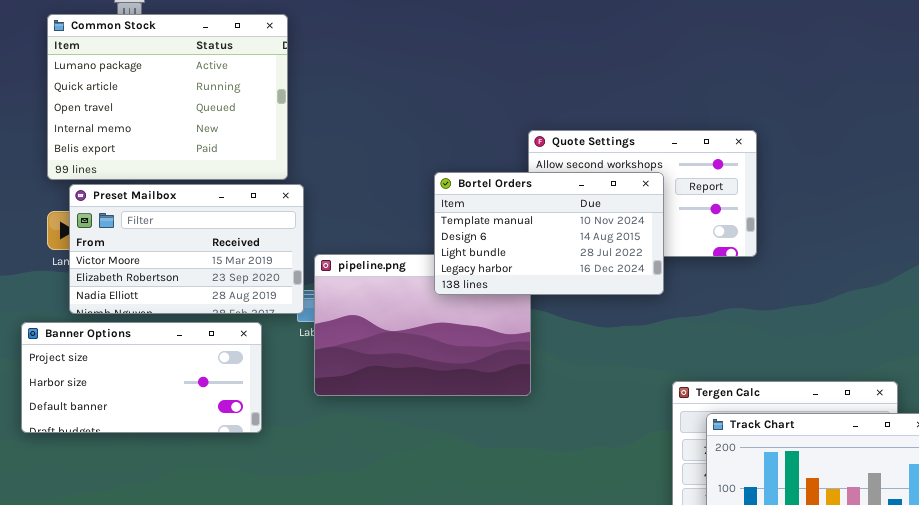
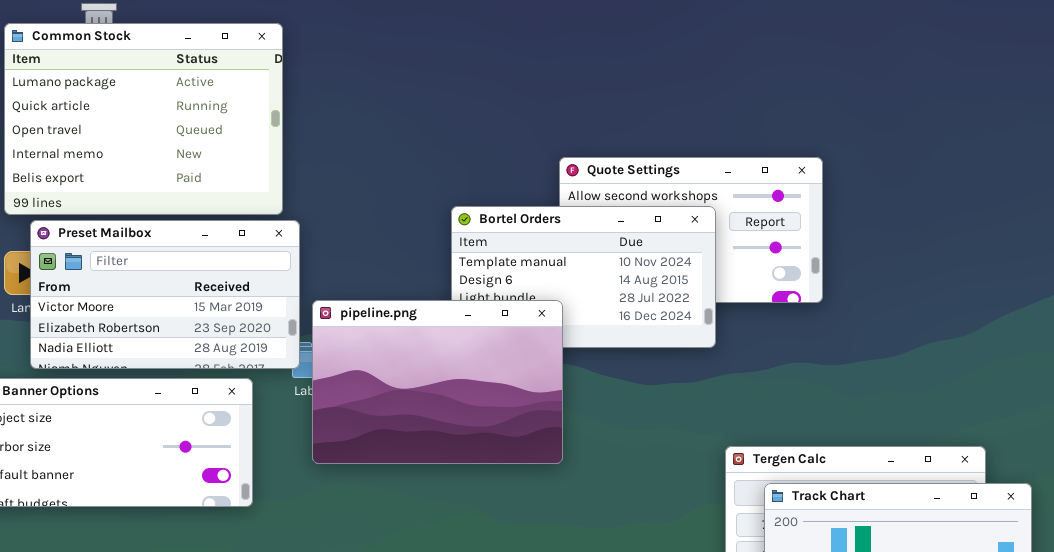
pipeline.png: [314,254,531,396] -> [312,300,563,464], raised

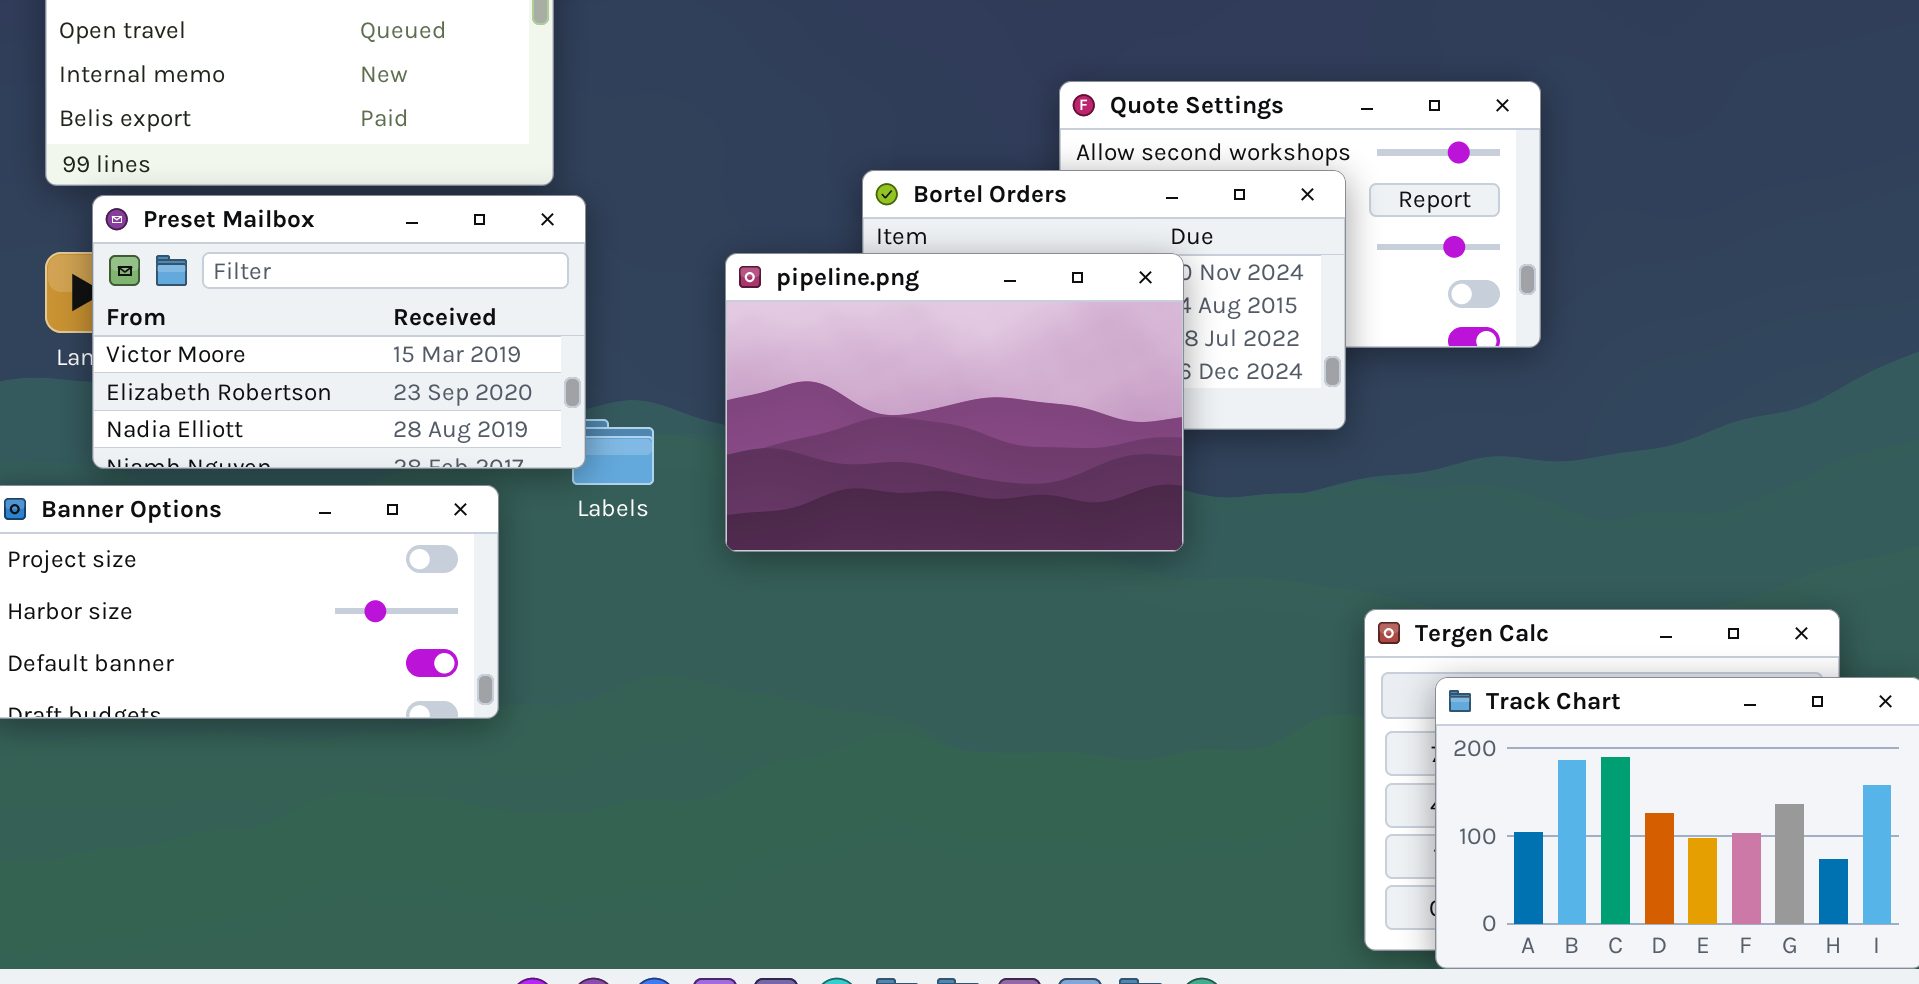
pipeline.png: [312,300,563,464] -> [725,253,1184,552], moved

